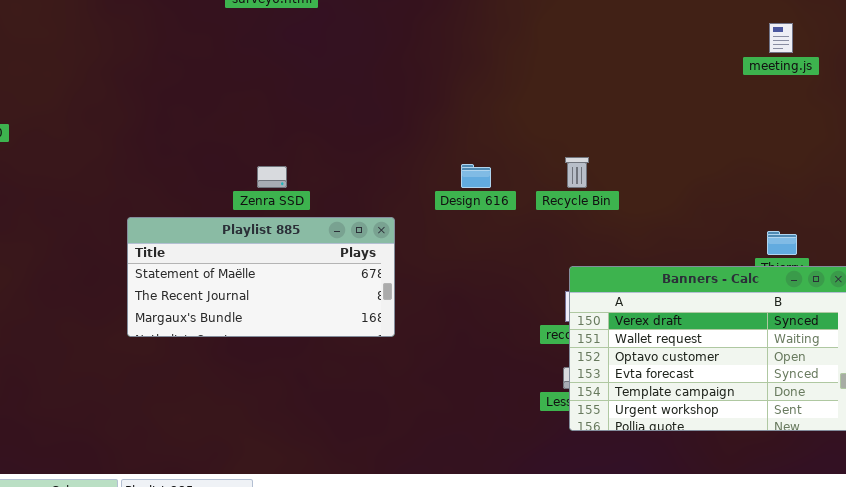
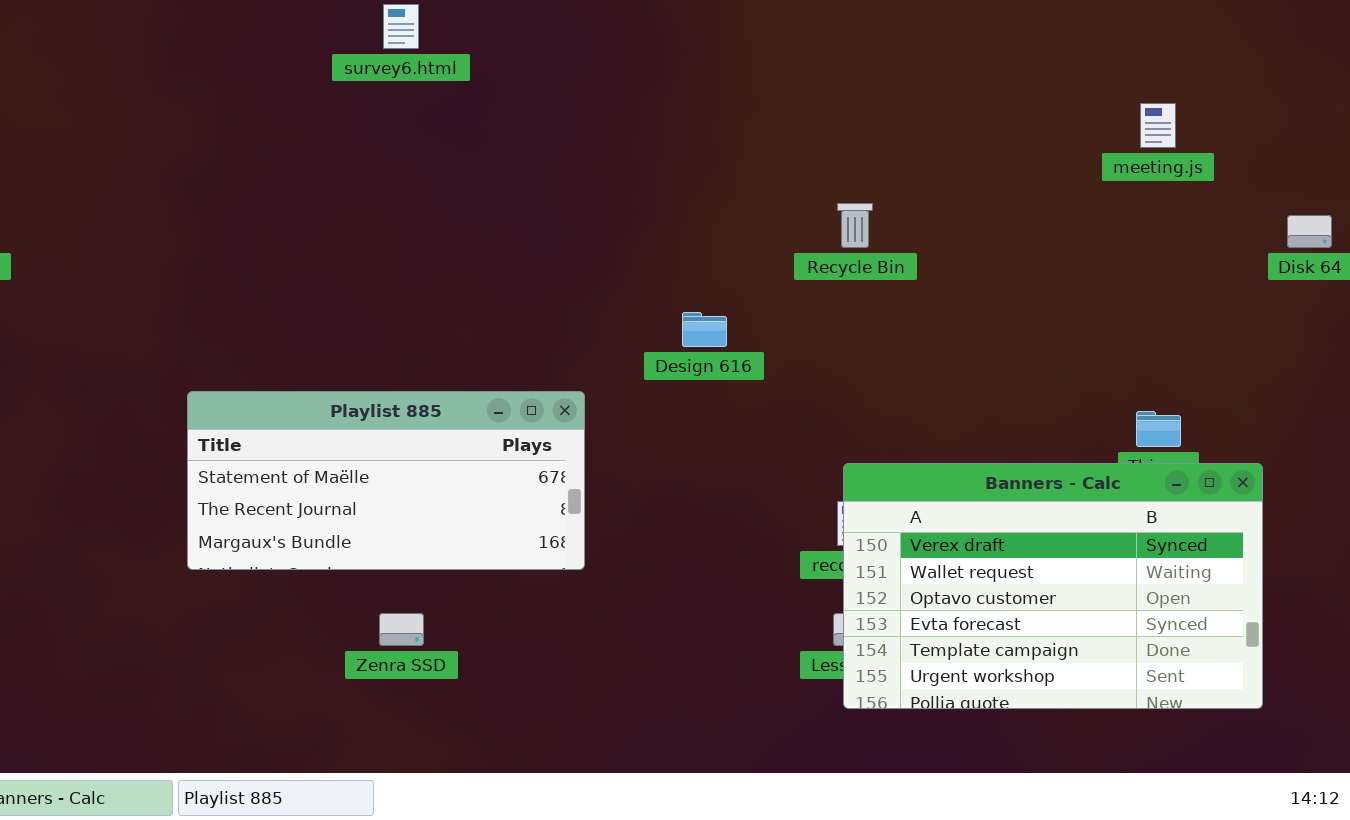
Recycle Bin: [565,157,589,188] -> [837,203,873,248], moved
Zenra SSD: [257,166,287,188] -> [379,613,424,646], moved

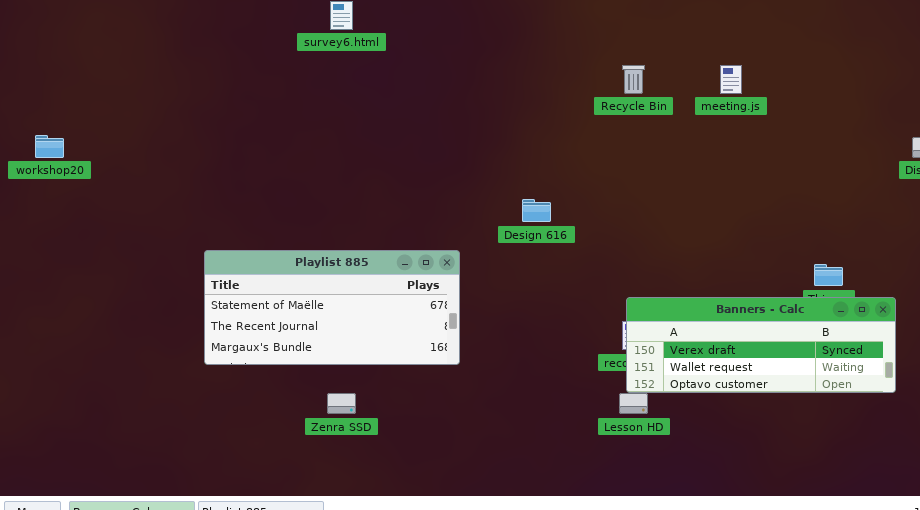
meeting.js: [1140,103,1176,148] -> [720,65,742,94], moved
Recycle Bin: [837,203,873,248] -> [622,65,645,94], moved
Banners - Calc: [843,463,1263,709] -> [626,297,896,393], resized

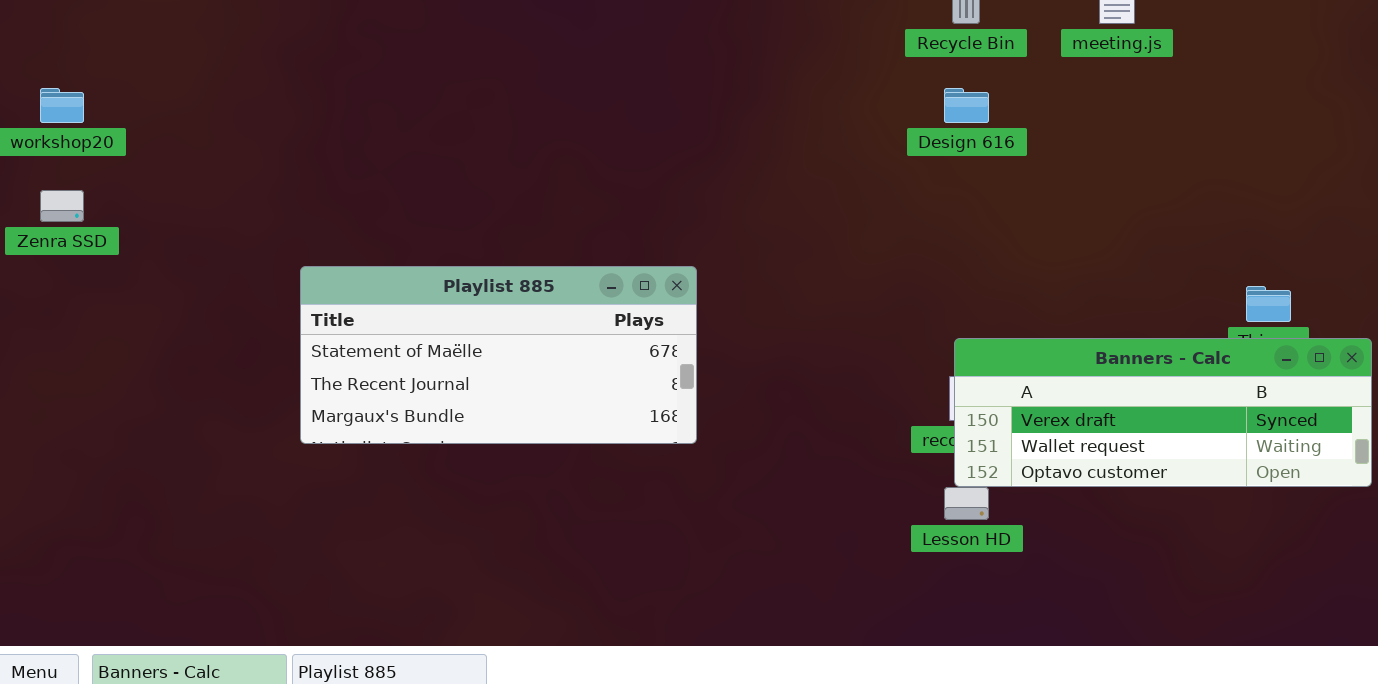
Design 616: [522,199,551,222] -> [944,88,989,123], moved
Zenra SSD: [327,393,356,414] -> [40,190,84,222], moved

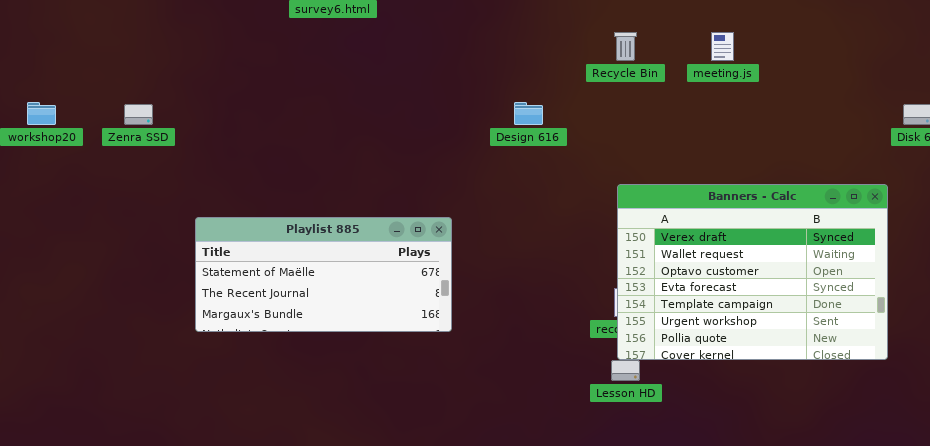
Design 616: [944,88,989,123] -> [514,102,543,125], moved
Zenra SSD: [40,190,84,222] -> [124,104,153,125], moved
Banners - Calc: [954,338,1372,487] -> [617,184,888,360], resized

